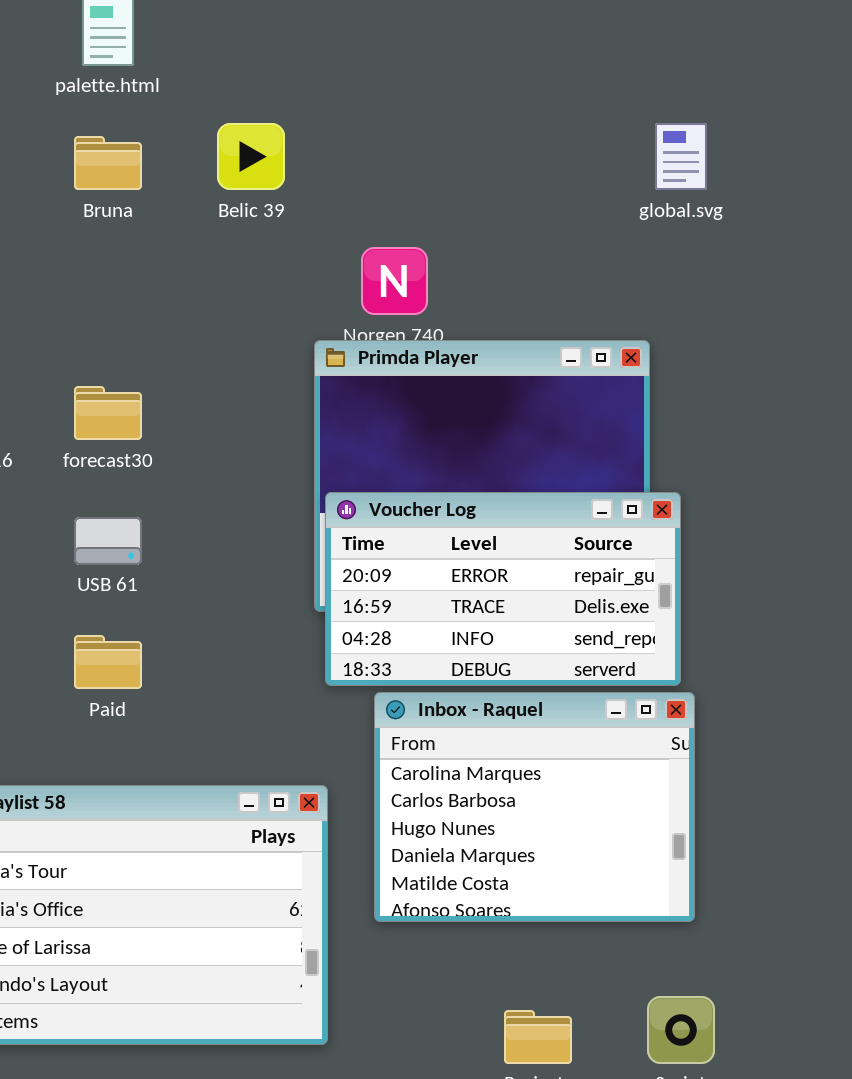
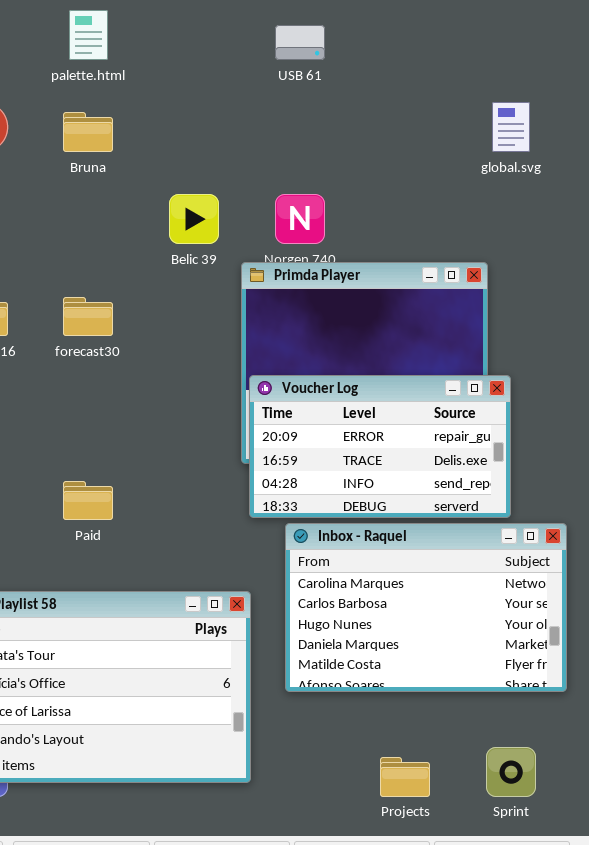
Belic 39: [217,123,285,190] -> [169,194,219,244], moved
USB 61: [74,517,142,565] -> [275,25,325,60], moved
Inbox - Raquel: [374,692,695,922] -> [285,523,567,692], resized

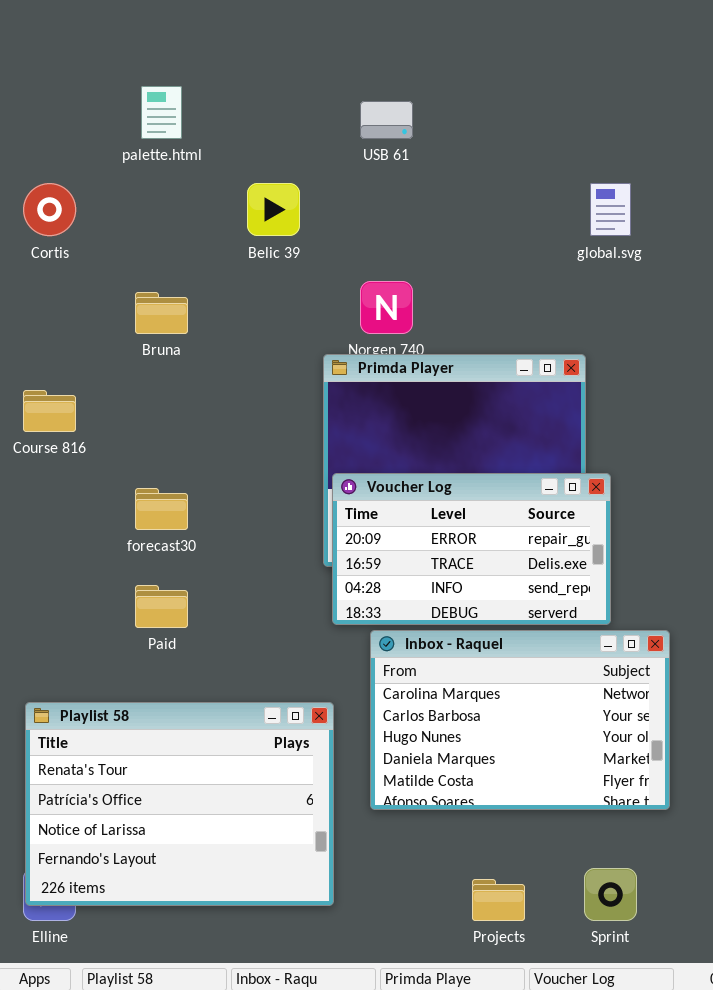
Bruna: [63,112,113,152] -> [135,292,188,334], moved
Belic 39: [169,194,219,244] -> [247,183,300,236], moved
forecast30: [63,297,113,336] -> [135,488,188,530], moved

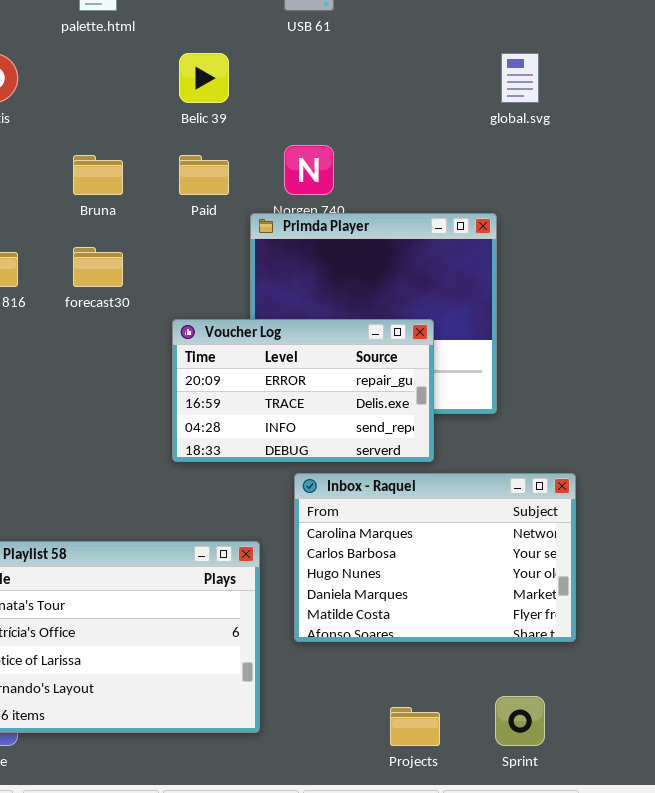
Voucher Log: [332,473,611,625] -> [172,319,434,462], moved
forecast30: [135,488,188,530] -> [73,247,123,287], moved
Paid: [135,585,188,628] -> [179,155,229,195], moved

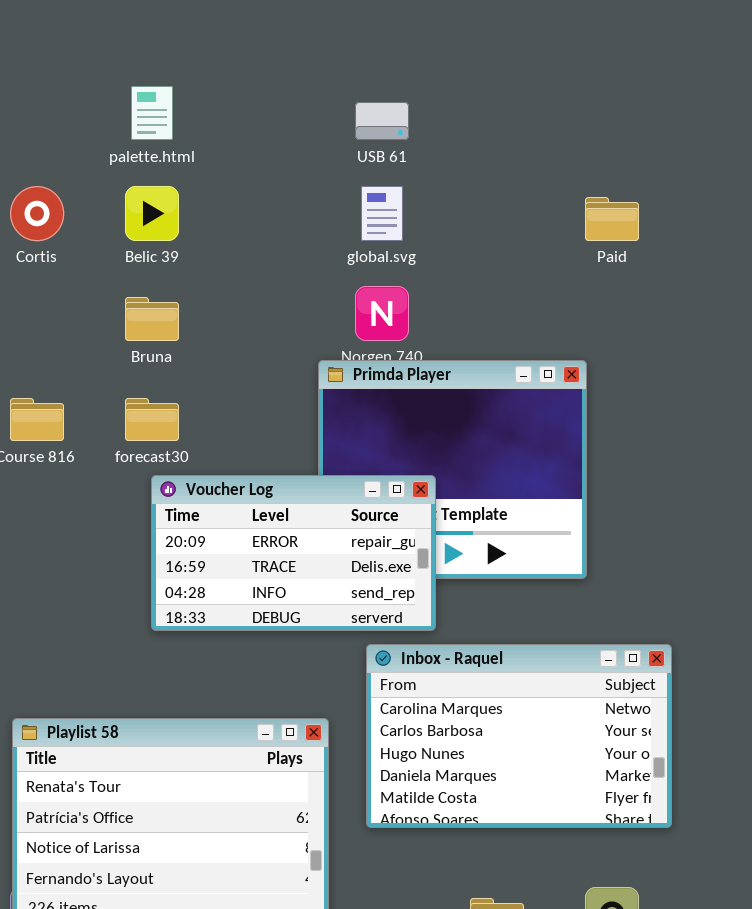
Belic 39: [179,53,229,103] -> [125,186,179,241], moved
global.svg: [501,53,539,103] -> [361,186,403,241], moved
Paid: [179,155,229,195] -> [585,197,639,241], moved
Voucher Log: [172,319,434,462] -> [151,475,436,631], moved

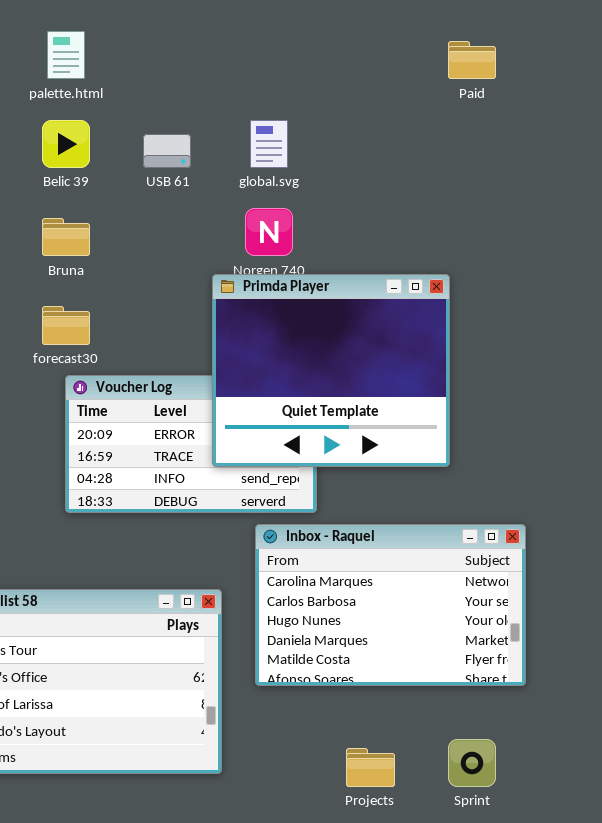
USB 61: [355,102,409,140] -> [143,134,191,168], moved
Paid: [585,197,639,241] -> [448,41,496,79], moved
Primda Player: [318,360,587,579] -> [212,274,450,467], raised

